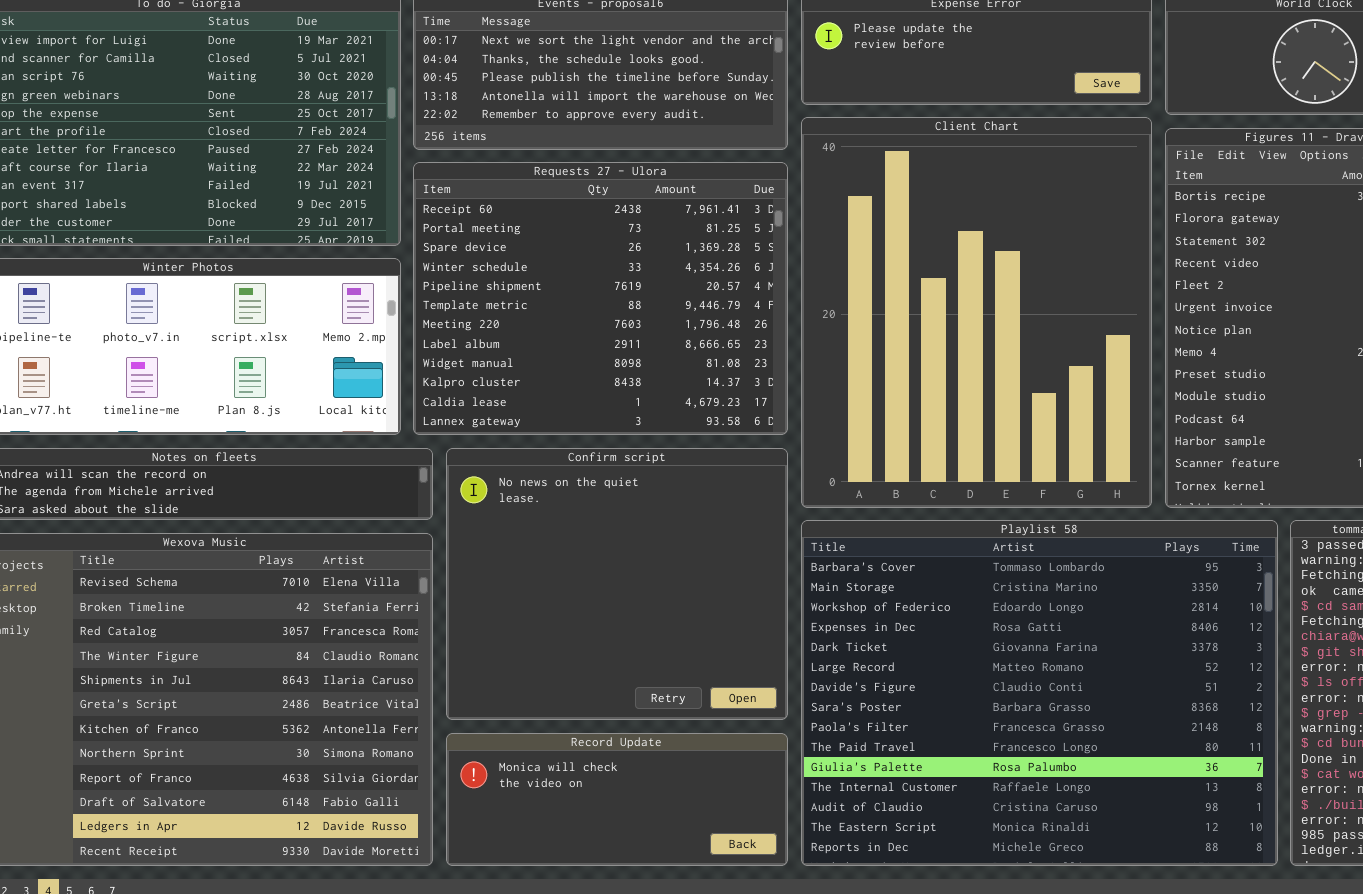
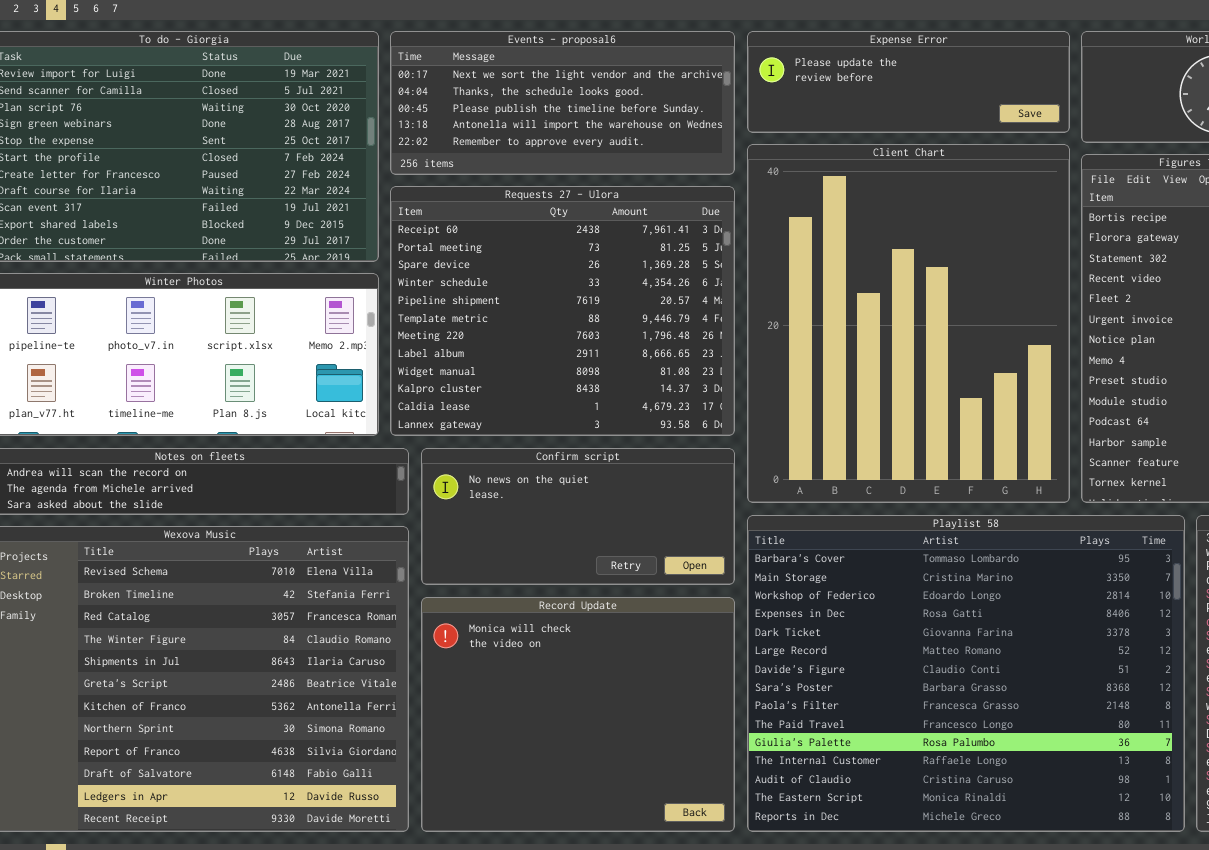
Confirm script: [446,448,788,720] -> [421,448,735,585], resized
Record Update: [446,733,788,866] -> [421,597,735,832], resized

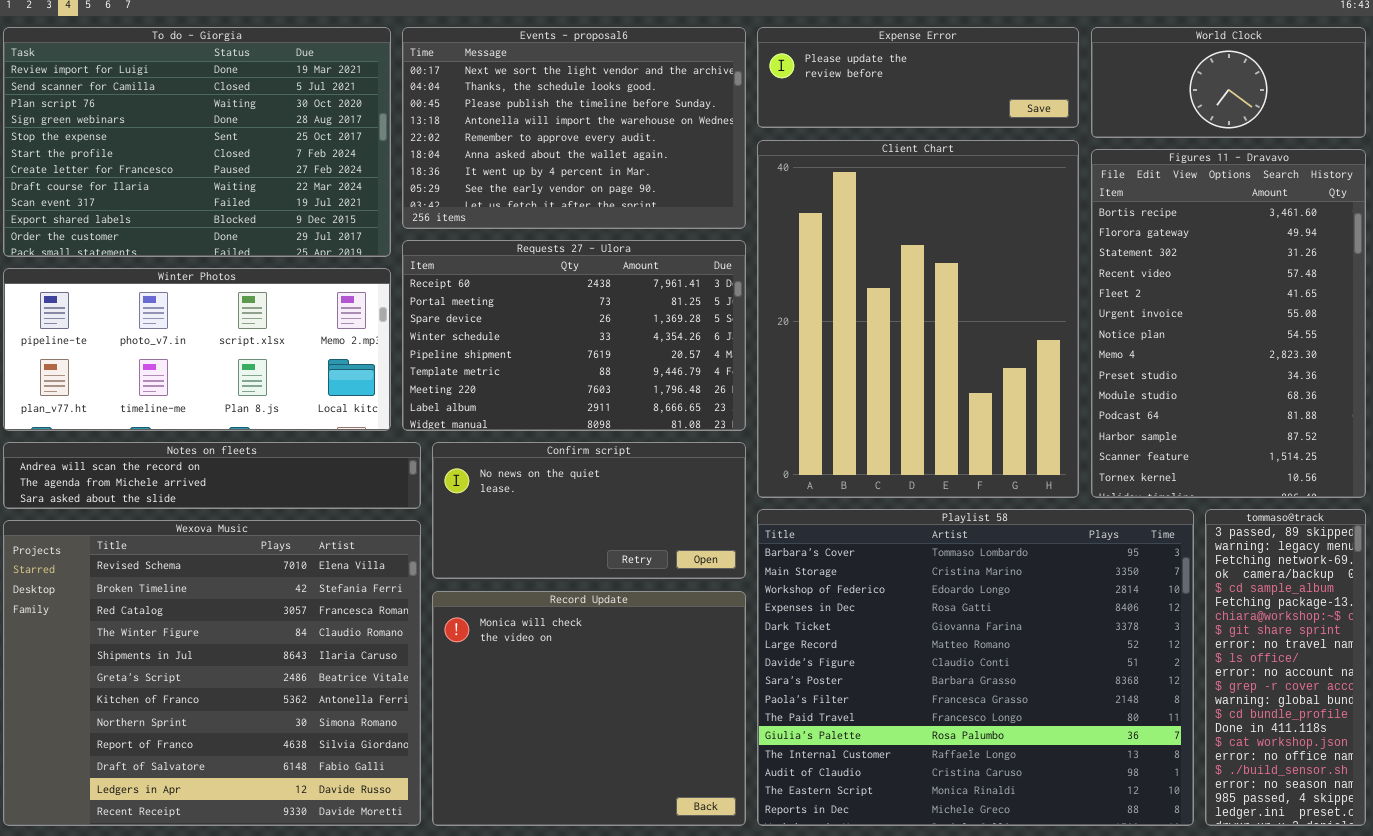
Events - proposal6: [390,31,735,175] -> [402,27,746,229], resized
Requests 27 - Ulora: [390,186,735,436] -> [402,240,746,431], resized

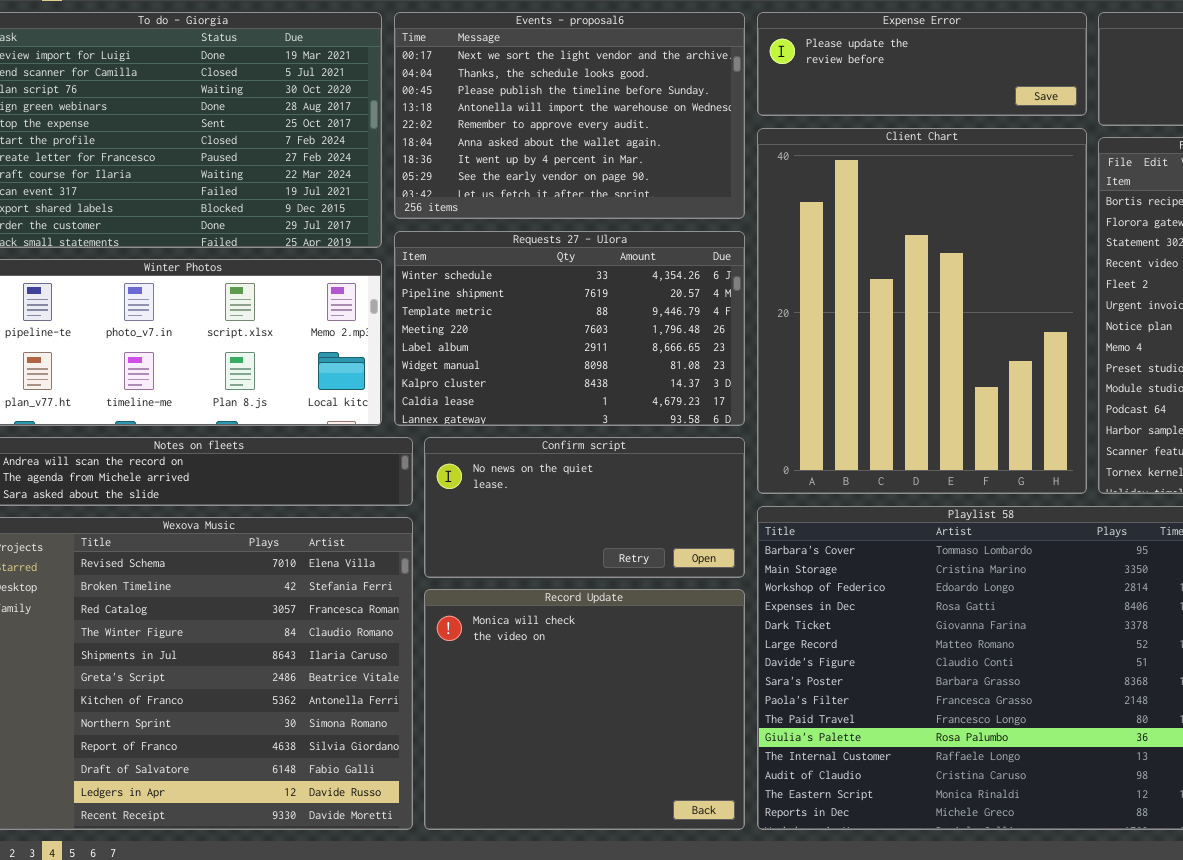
Requests 27 - Ulora: [402,240,746,431] -> [394,231,745,426], scrolled down 3 rows

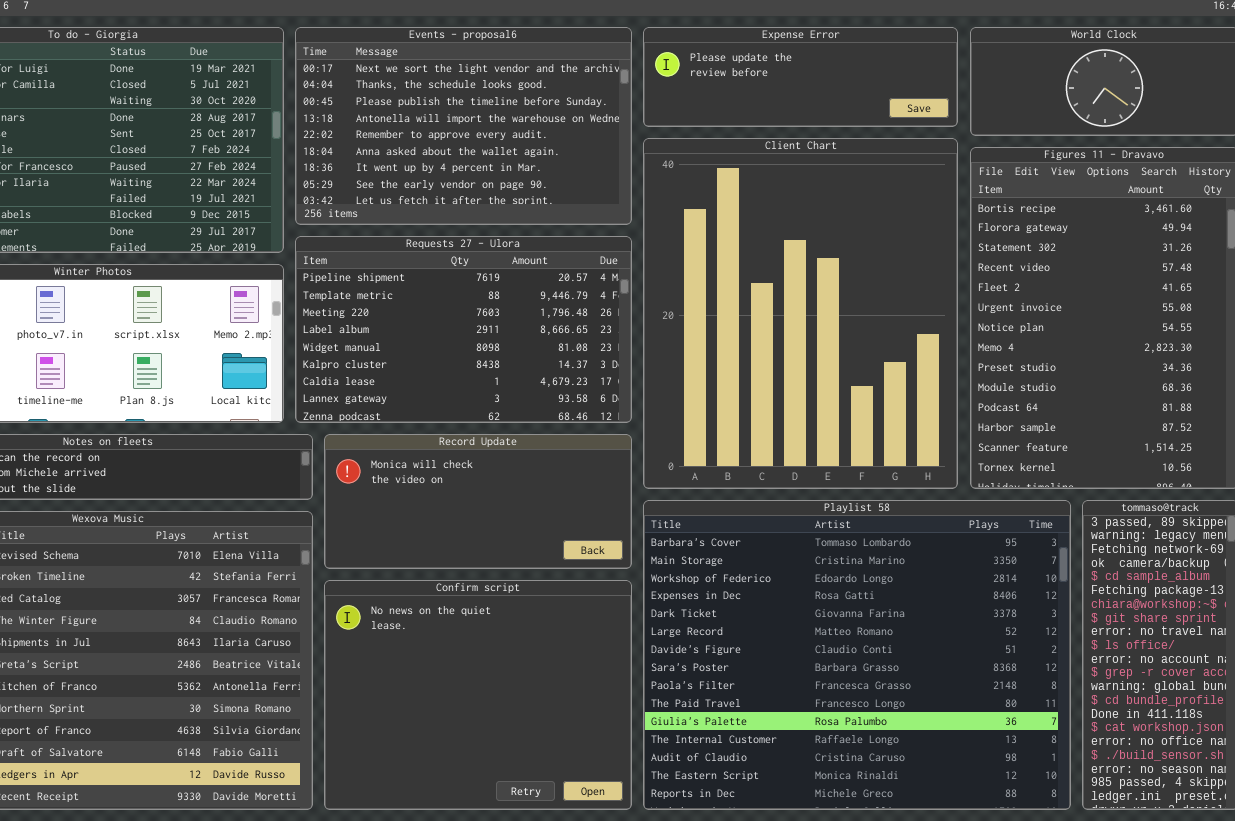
Requests 27 - Ulora: [394,231,745,426] -> [295,236,632,423], scrolled down 1 row
Confirm script: [424,437,745,578] -> [324,580,632,810], moved, resized
Record Update: [424,589,745,830] -> [324,434,632,569], moved, resized

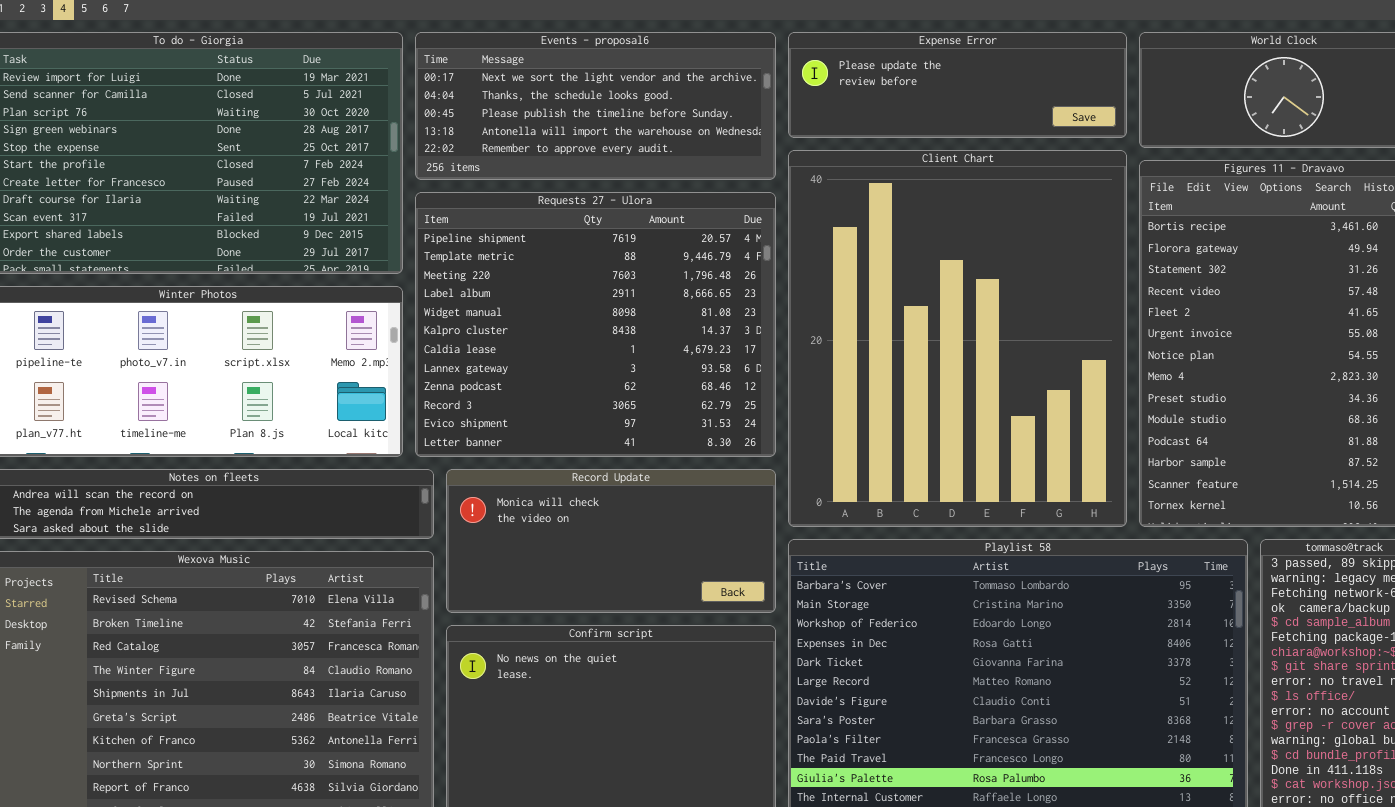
Events - proposal6: [295,27,632,225] -> [415,32,776,180], resized
Requests 27 - Ulora: [295,236,632,423] -> [415,192,776,457], resized

